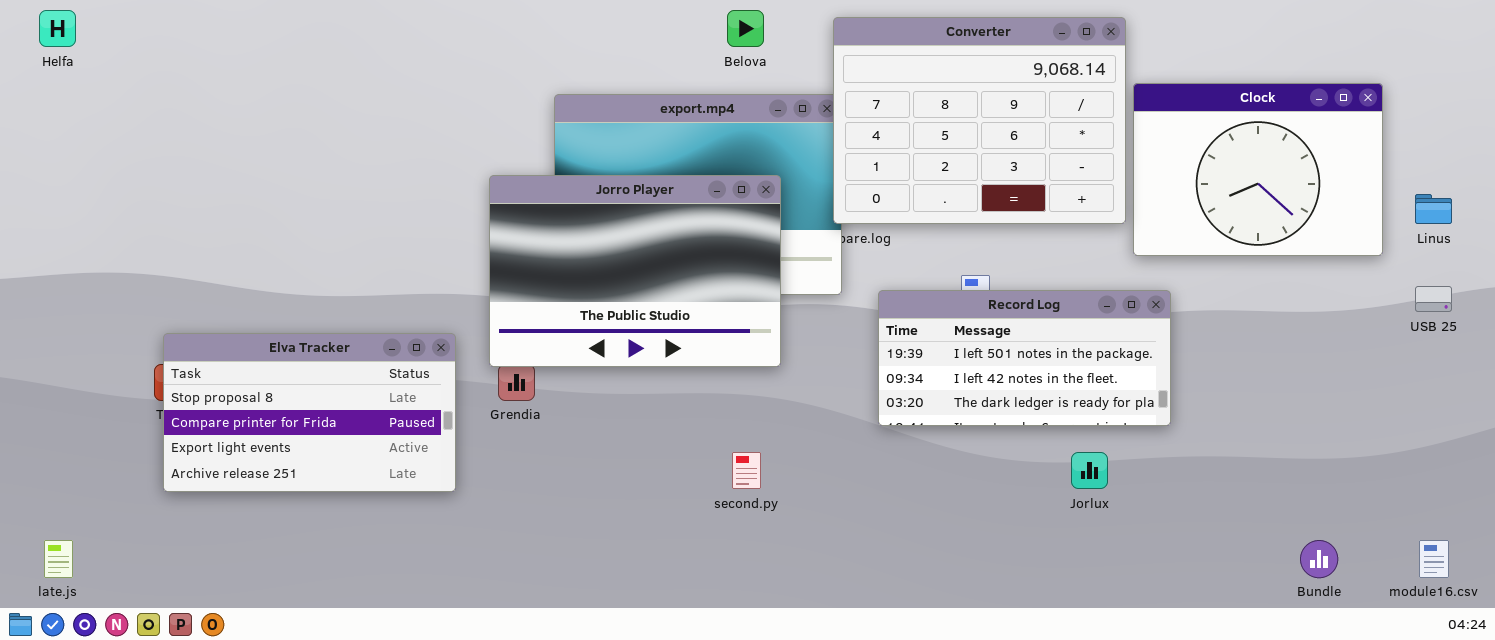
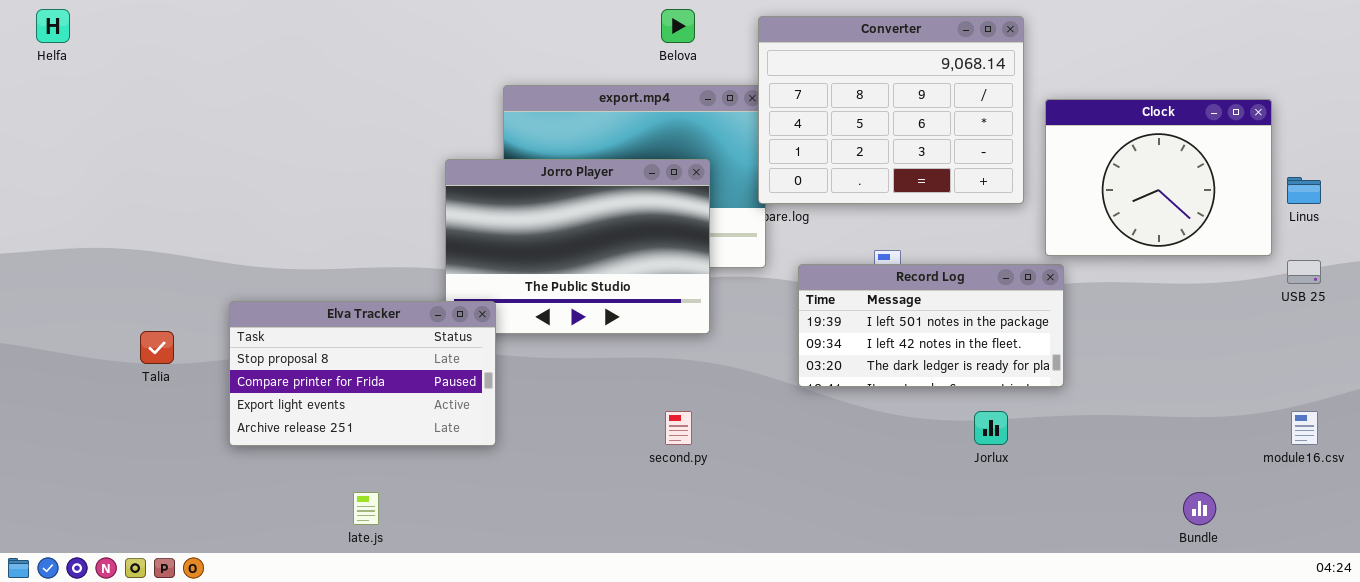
Clock: [1133,83,1383,256] -> [1045,99,1272,256], moved
Elva Tracker: [163,333,456,492] -> [229,301,496,446], moved
late.js: [44,540,73,578] -> [353,492,379,525], moved
module16.csv: [1419,540,1449,578] -> [1291,411,1318,445], moved

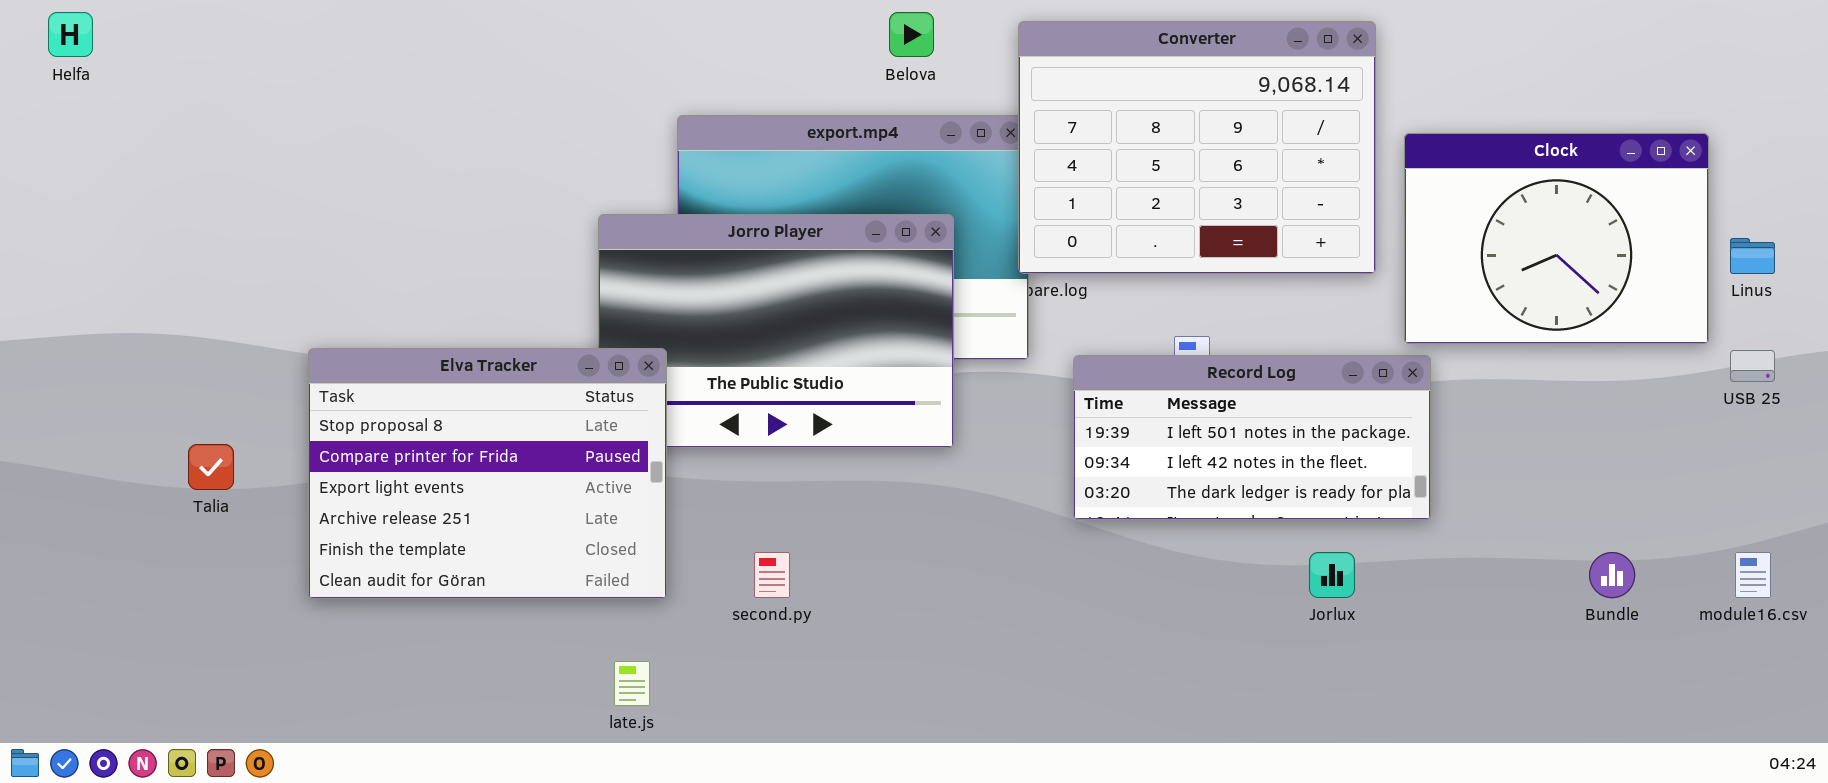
Elva Tracker: [229,301,496,446] -> [308,348,667,599], resized
second.py: [665,411,692,445] -> [754,552,790,598], moved
late.js: [353,492,379,525] -> [614,661,650,706], moved
Bundle: [1183,492,1216,525] -> [1589,552,1635,598], moved

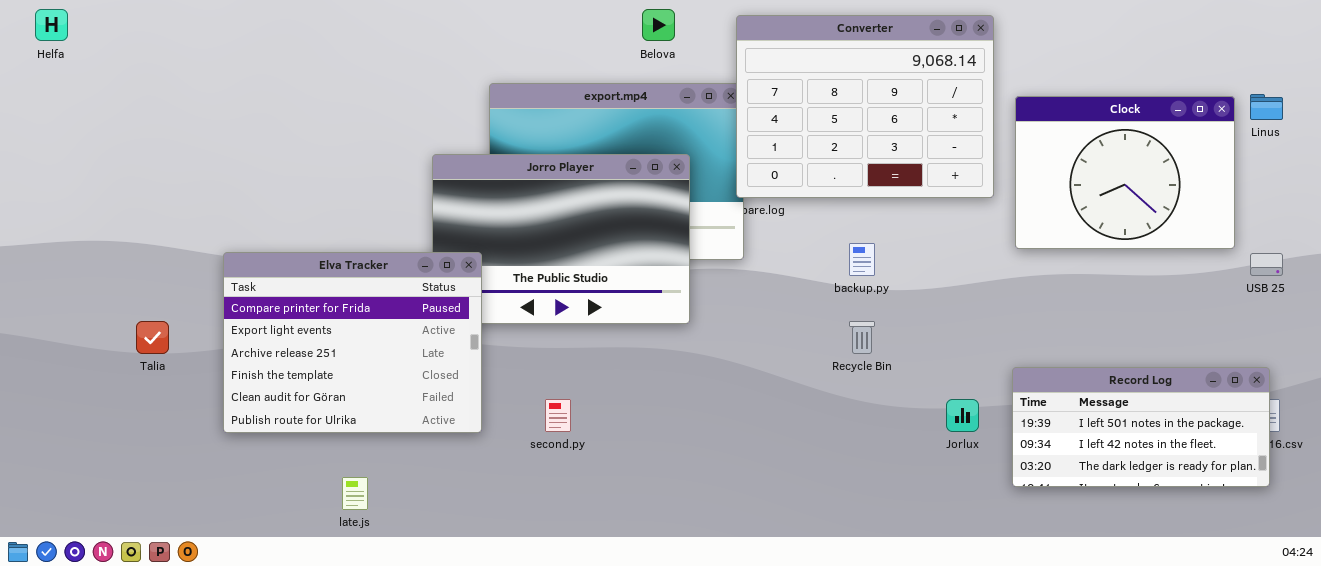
Linus: [1730,238,1775,274] -> [1250,94,1283,120], moved
Elva Tracker: [308,348,667,599] -> [223,252,482,433], scrolled down 1 row
Record Log: [1073,355,1431,520] -> [1012,367,1270,487], moved
late.js: [614,661,650,706] -> [342,477,368,510], moved

